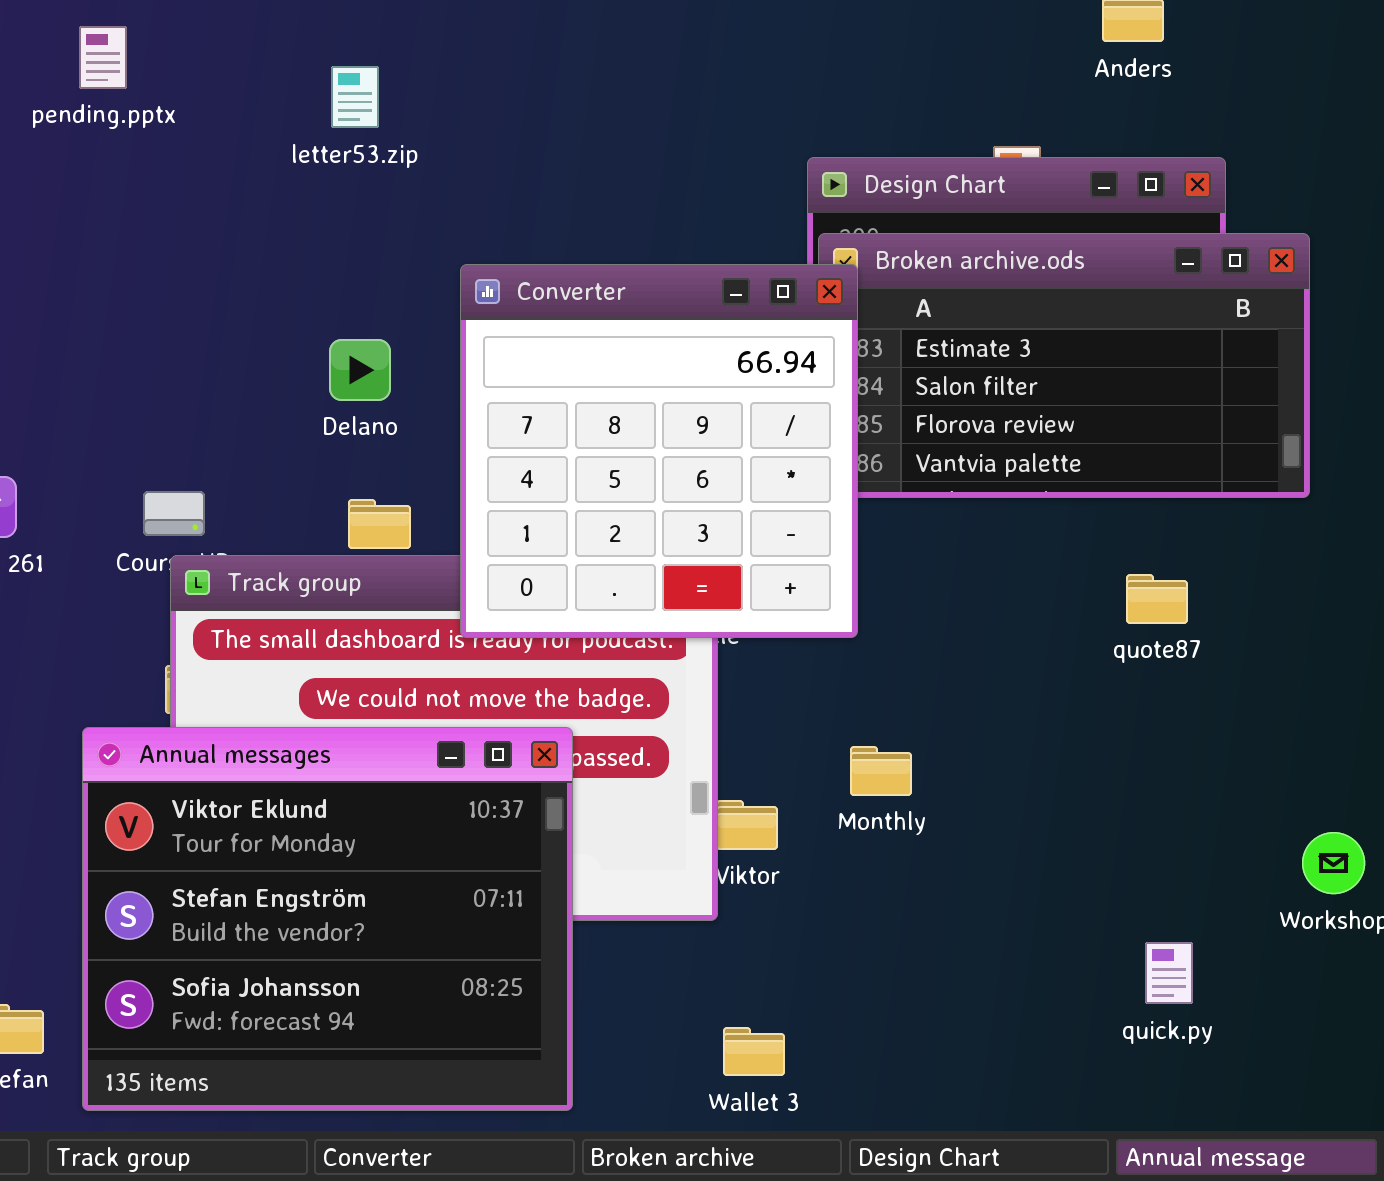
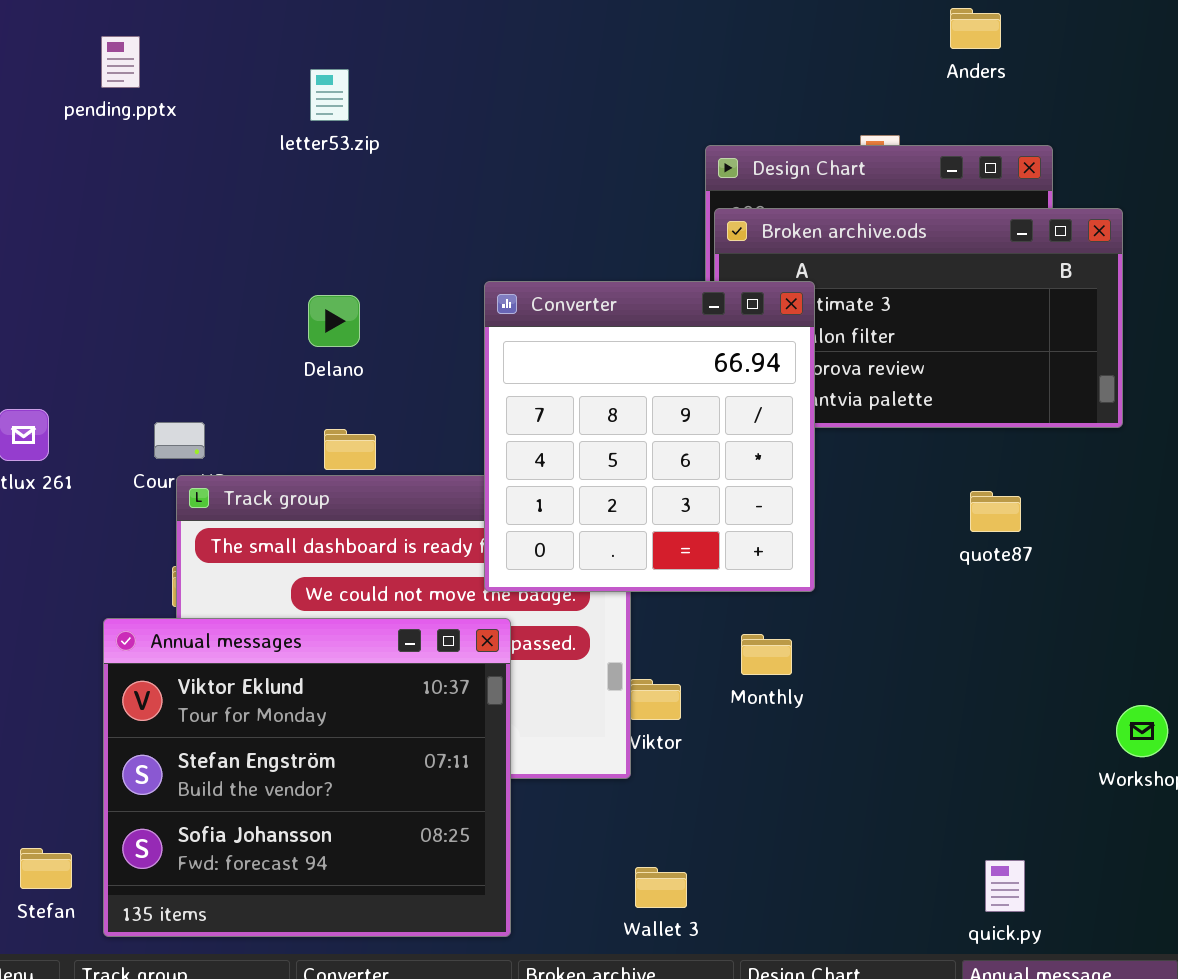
Converter: [460,264,858,638] -> [484,281,815,592], moved
quick.py: [1145,942,1193,1004] -> [985,860,1025,912], moved

